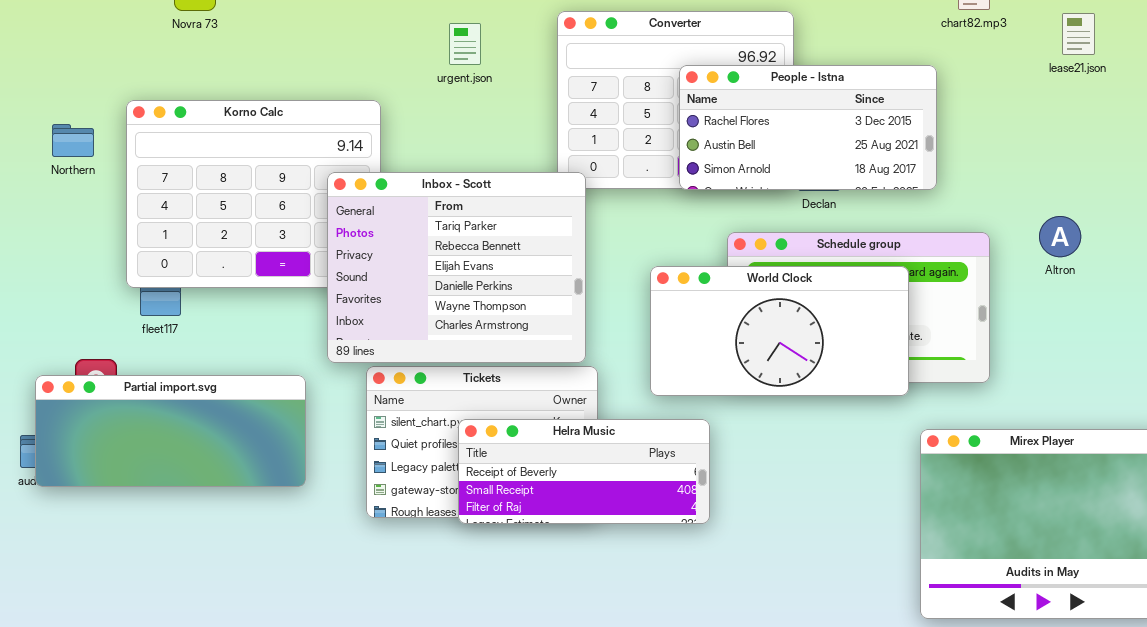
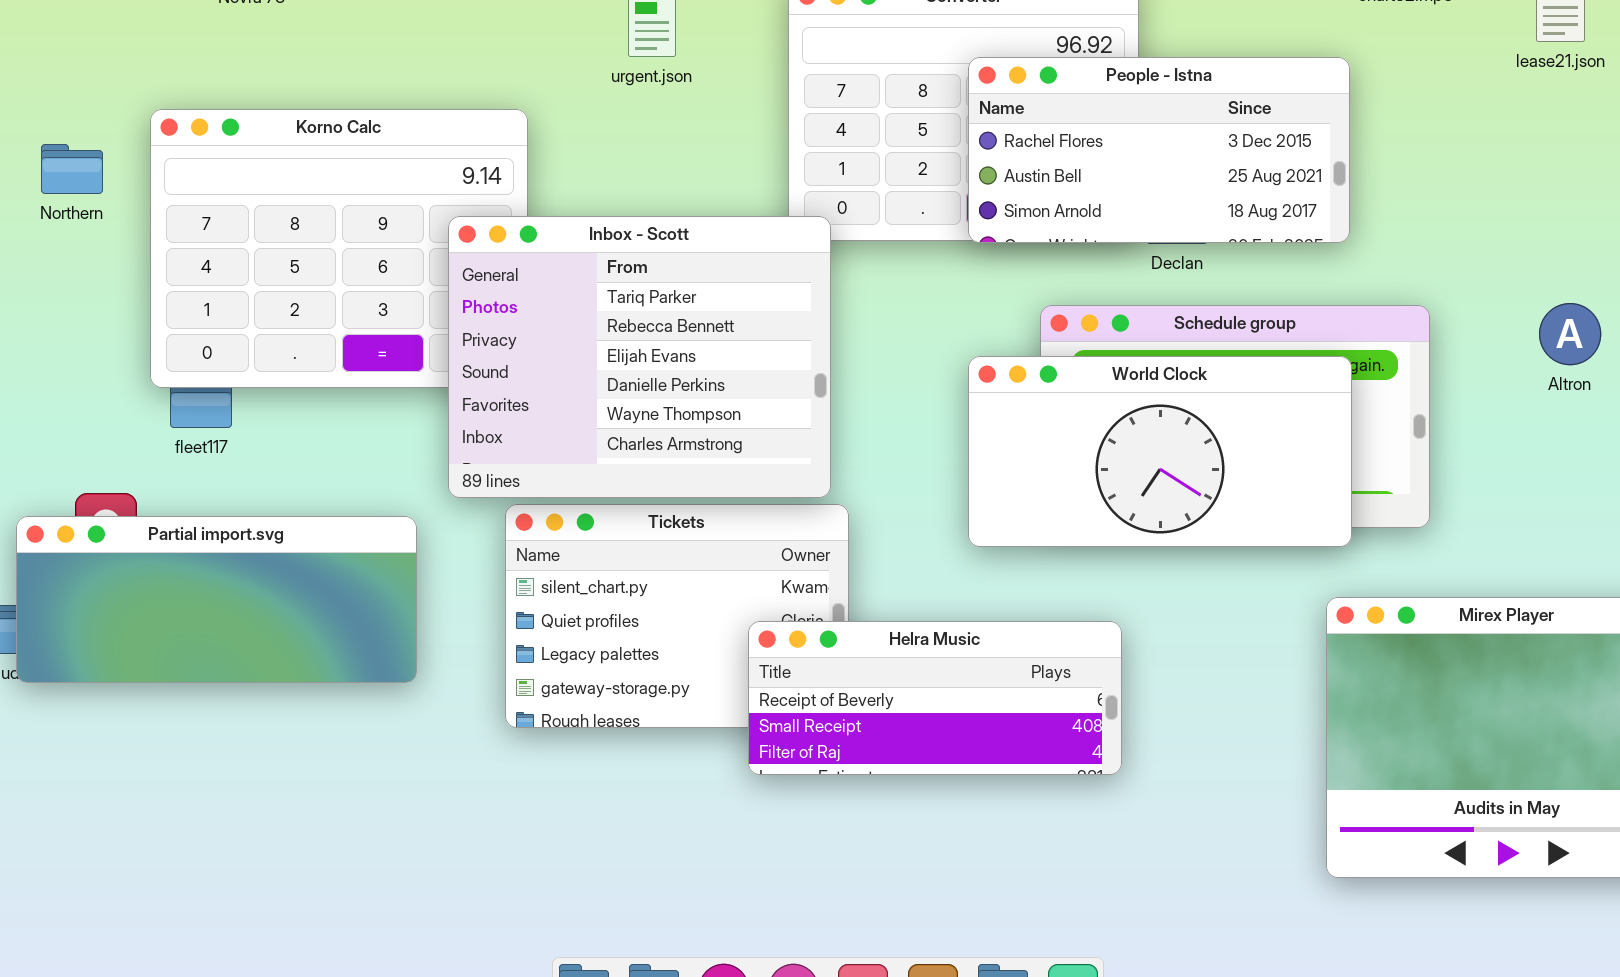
Altron: [1039,216,1081,257] -> [1539,303,1601,365], moved
World Clock: [650,266,909,396] -> [968,356,1352,547], moved
Helra Music: [458,419,710,524] -> [748,621,1122,775], moved

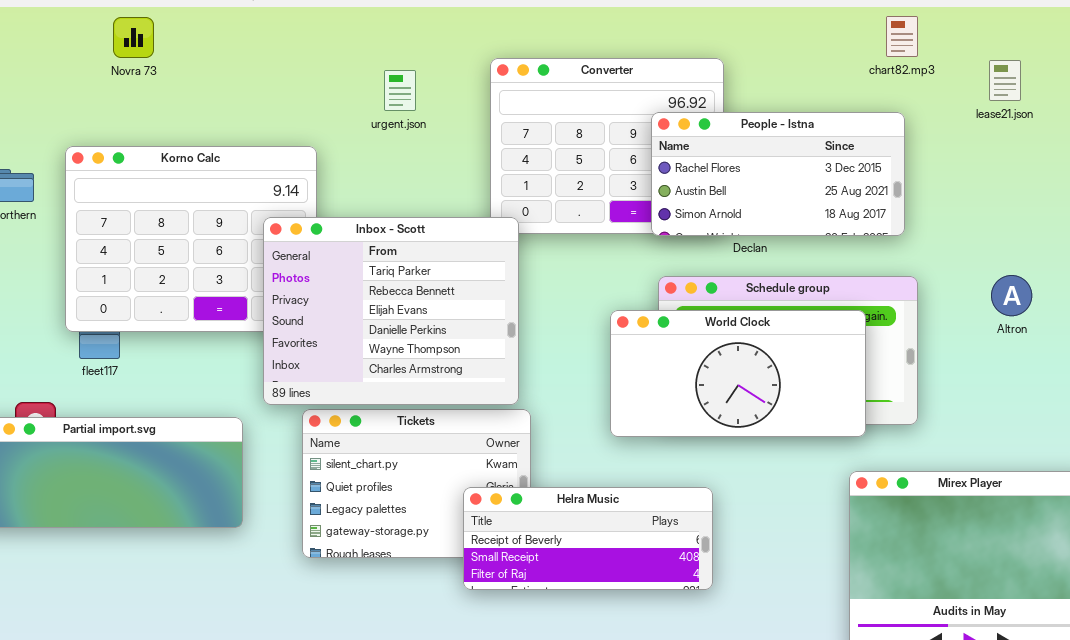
People - Istna: [968,57,1350,243] -> [651,112,905,236], moved

